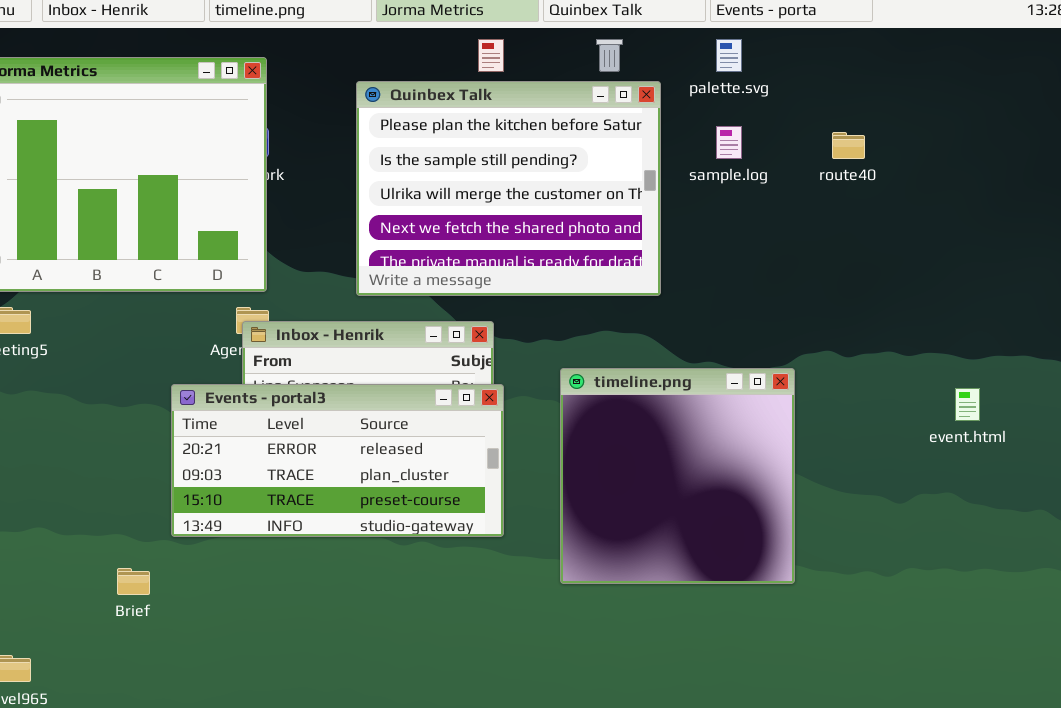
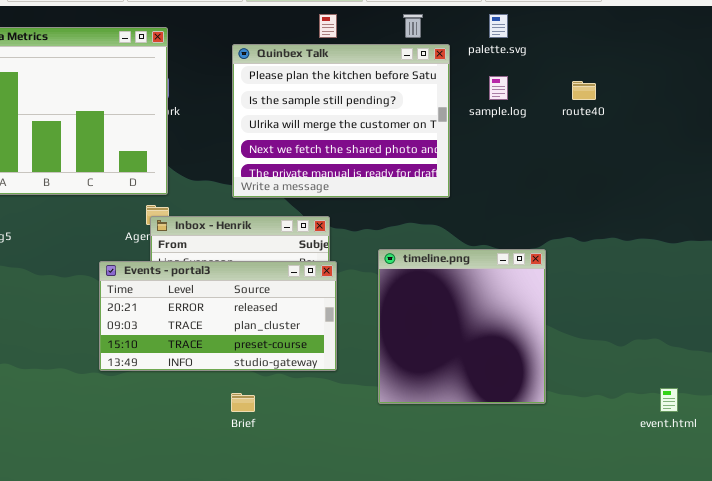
event.html: [955,388,980,421] -> [660,388,678,412], moved
Brief: [117,568,150,595] -> [231,393,255,412], moved

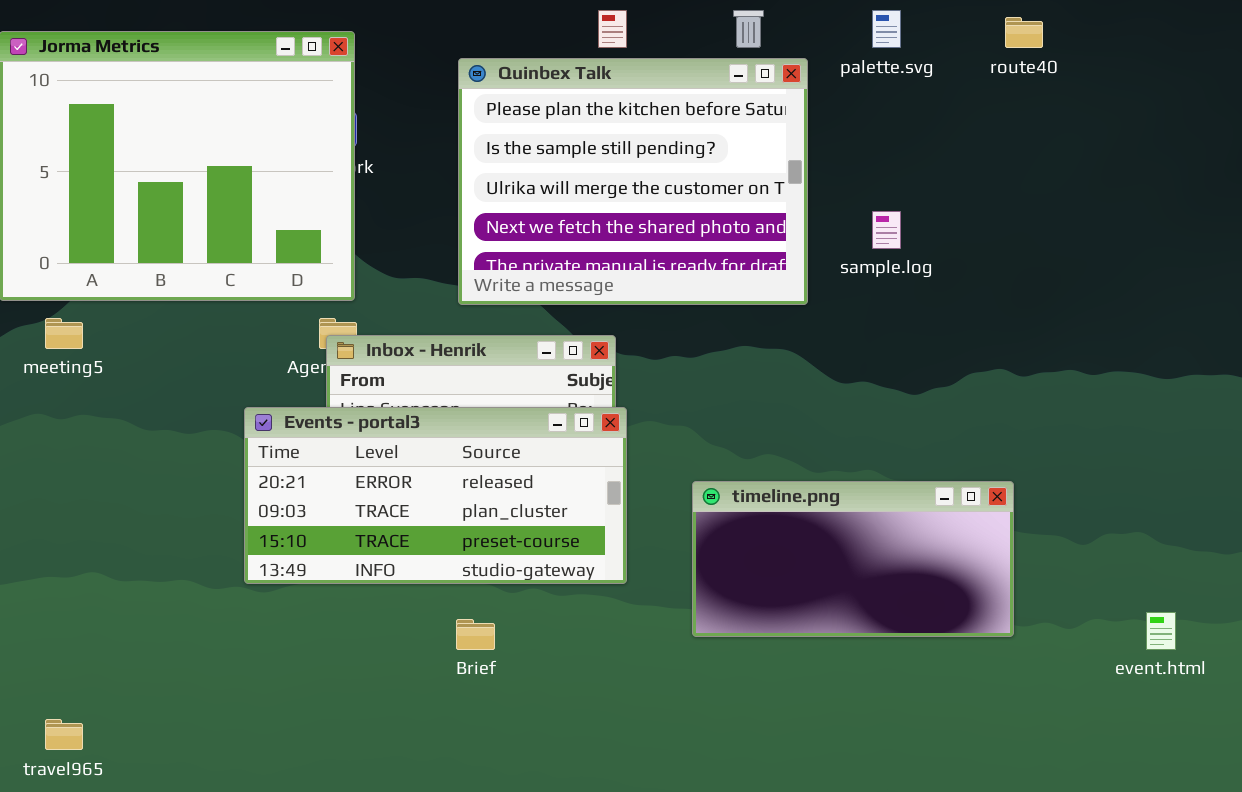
sample.log: [489,76,508,100] -> [872,211,901,249], moved
route40: [572,81,596,100] -> [1005,17,1043,48], moved
timeline.png: [378,249,546,404] -> [692,481,1014,637], resized

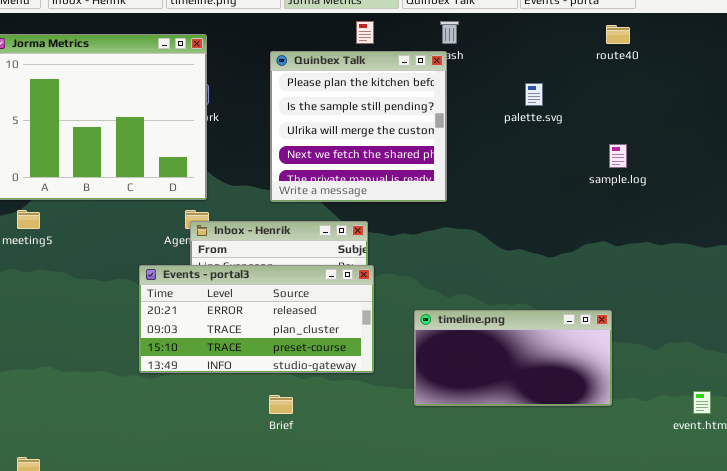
palette.svg: [872,10,901,48] -> [525,83,543,106], moved
Quinbex Talk: [458,58,808,305] -> [270,51,447,202], resized
sample.log: [872,211,901,249] -> [609,144,627,168], moved

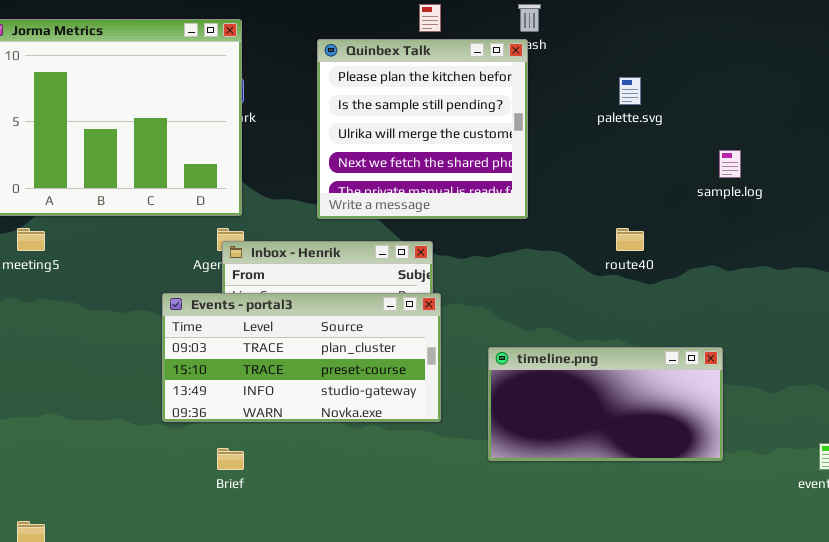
route40: [606,25,630,44] -> [616,228,644,251], moved
Events - portal3: [139,265,374,373] -> [162,293,441,422], scrolled down 1 row
Brief: [269,395,293,414] -> [217,448,244,470], moved

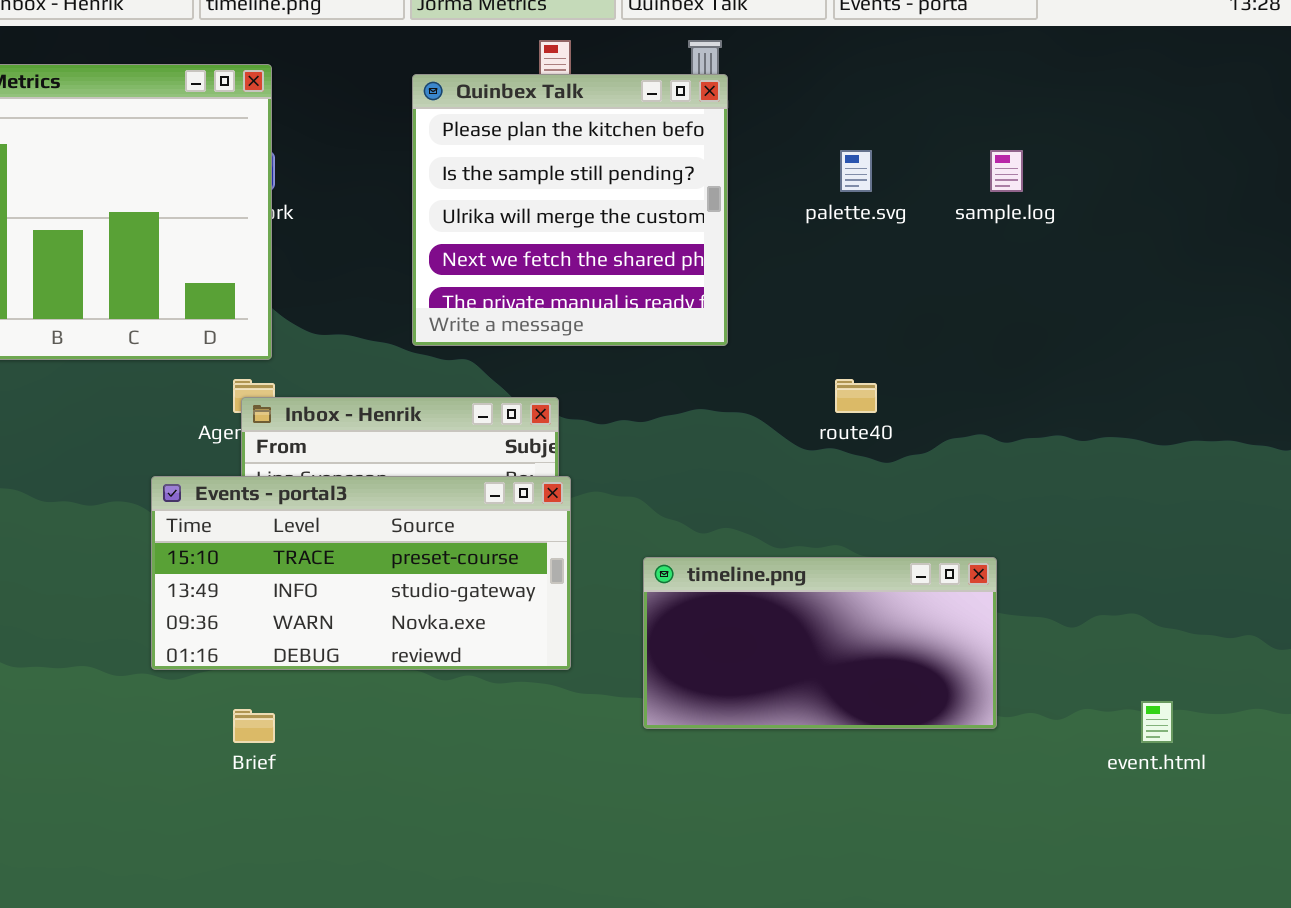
Quinbex Talk: [317,39,528,219] -> [412,74,728,346], moved
sample.log: [719,150,741,178] -> [990,150,1023,192], moved
Events - portal3: [162,293,441,422] -> [151,476,571,670], scrolled down 1 row

